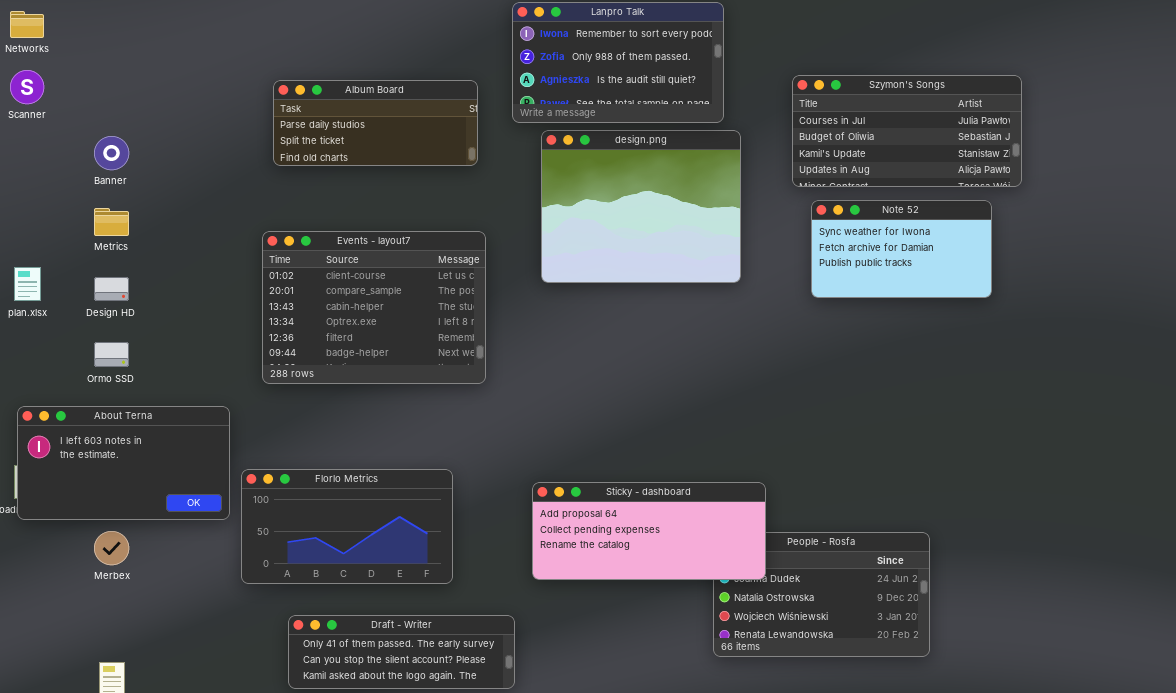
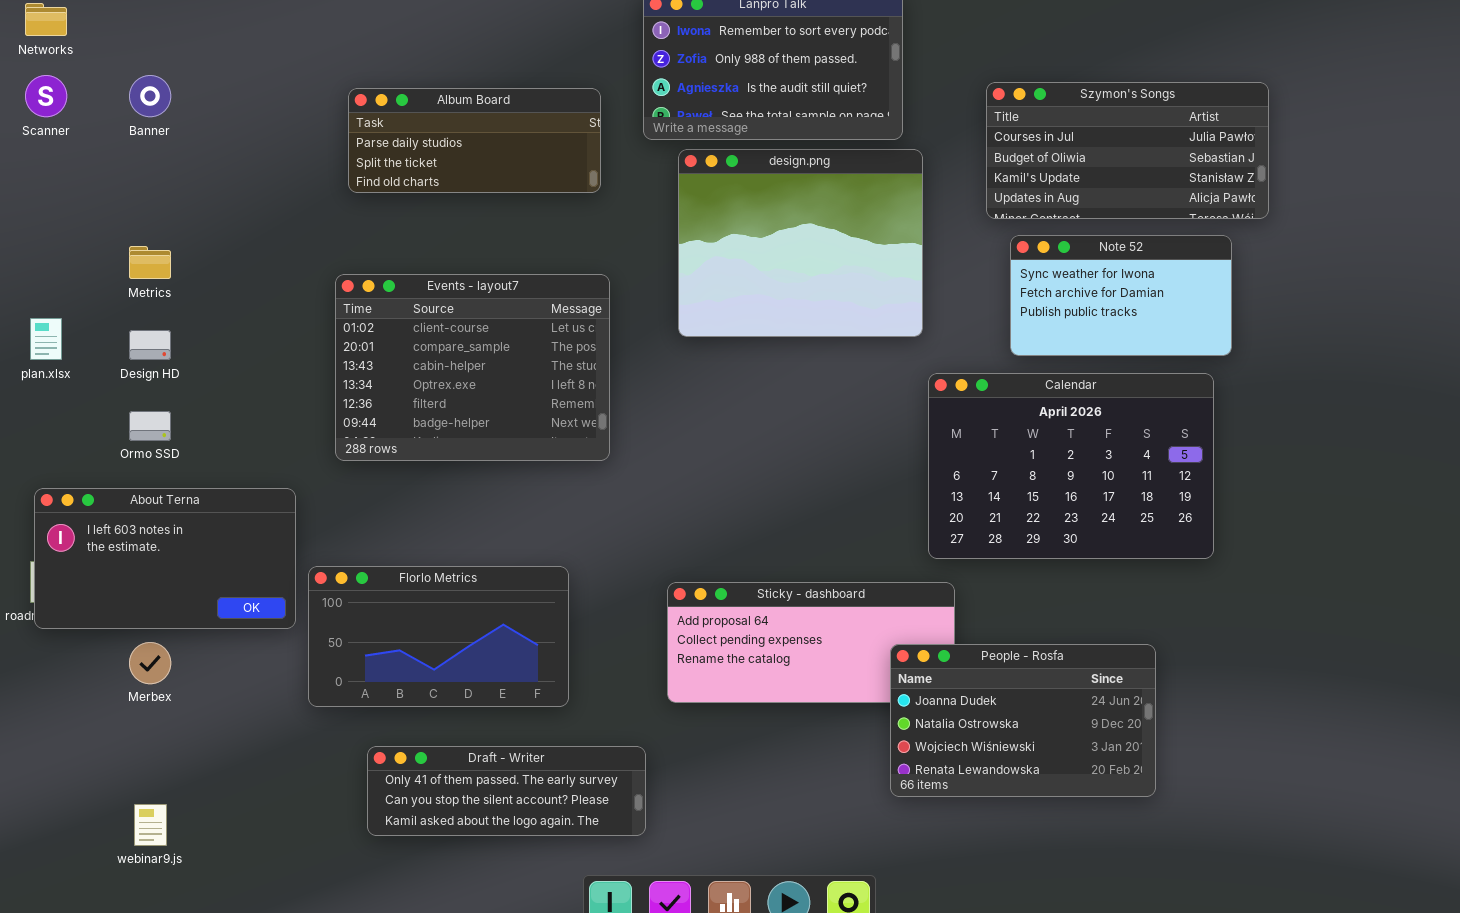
Banner: [94,136,129,170] -> [129,75,171,117], moved
Calendar: none -> [928,373,1214,559], opened
People - Rosfa: [713,532,930,657] -> [890,644,1156,797], raised

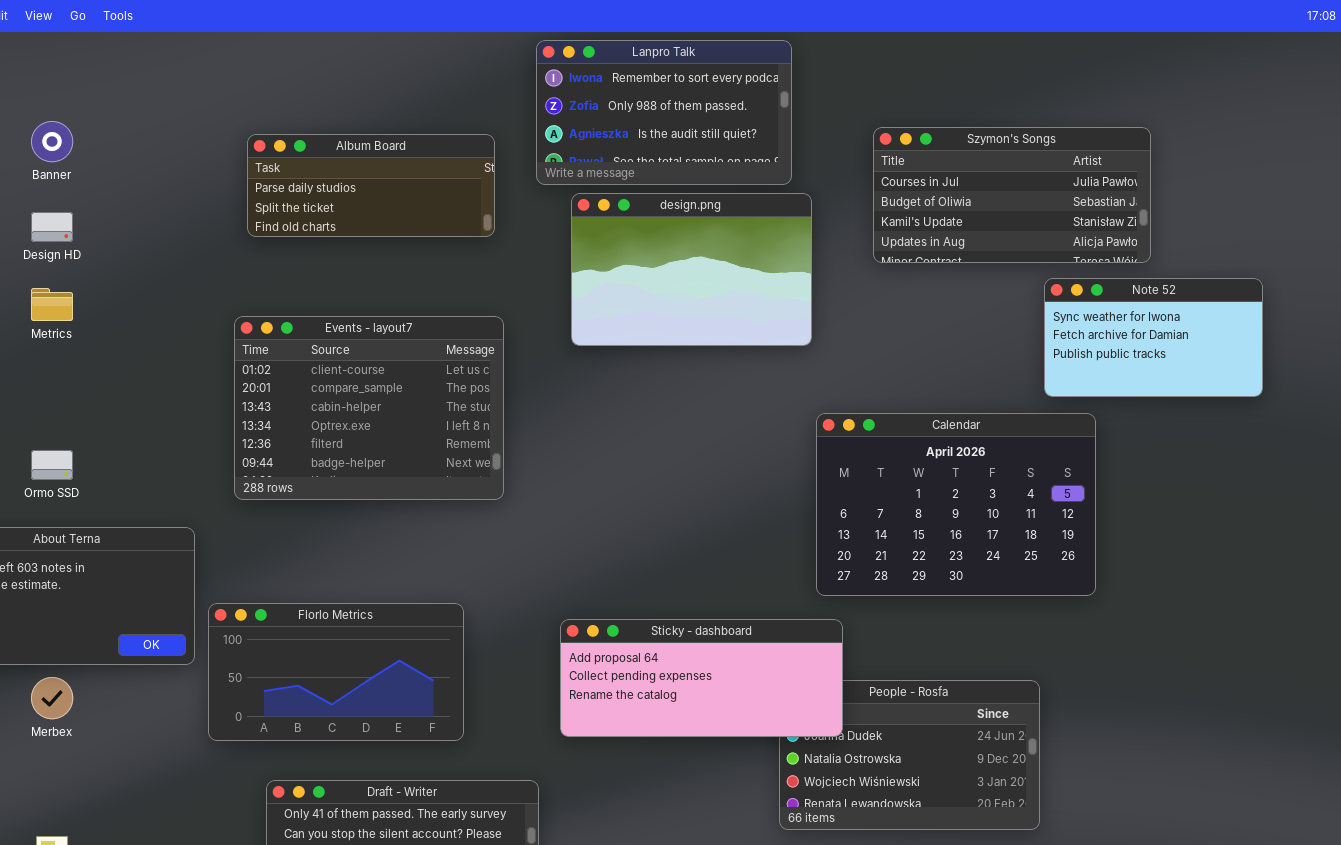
design.png: [678,149,923,337] -> [571,193,812,346], resized
Note 52: [1010,235,1232,356] -> [1044,278,1263,397], moved
Design HD: [129,330,171,360] -> [31,212,73,242], moved
Sticky - dashboard: [667,582,955,703] -> [560,619,843,737], raised

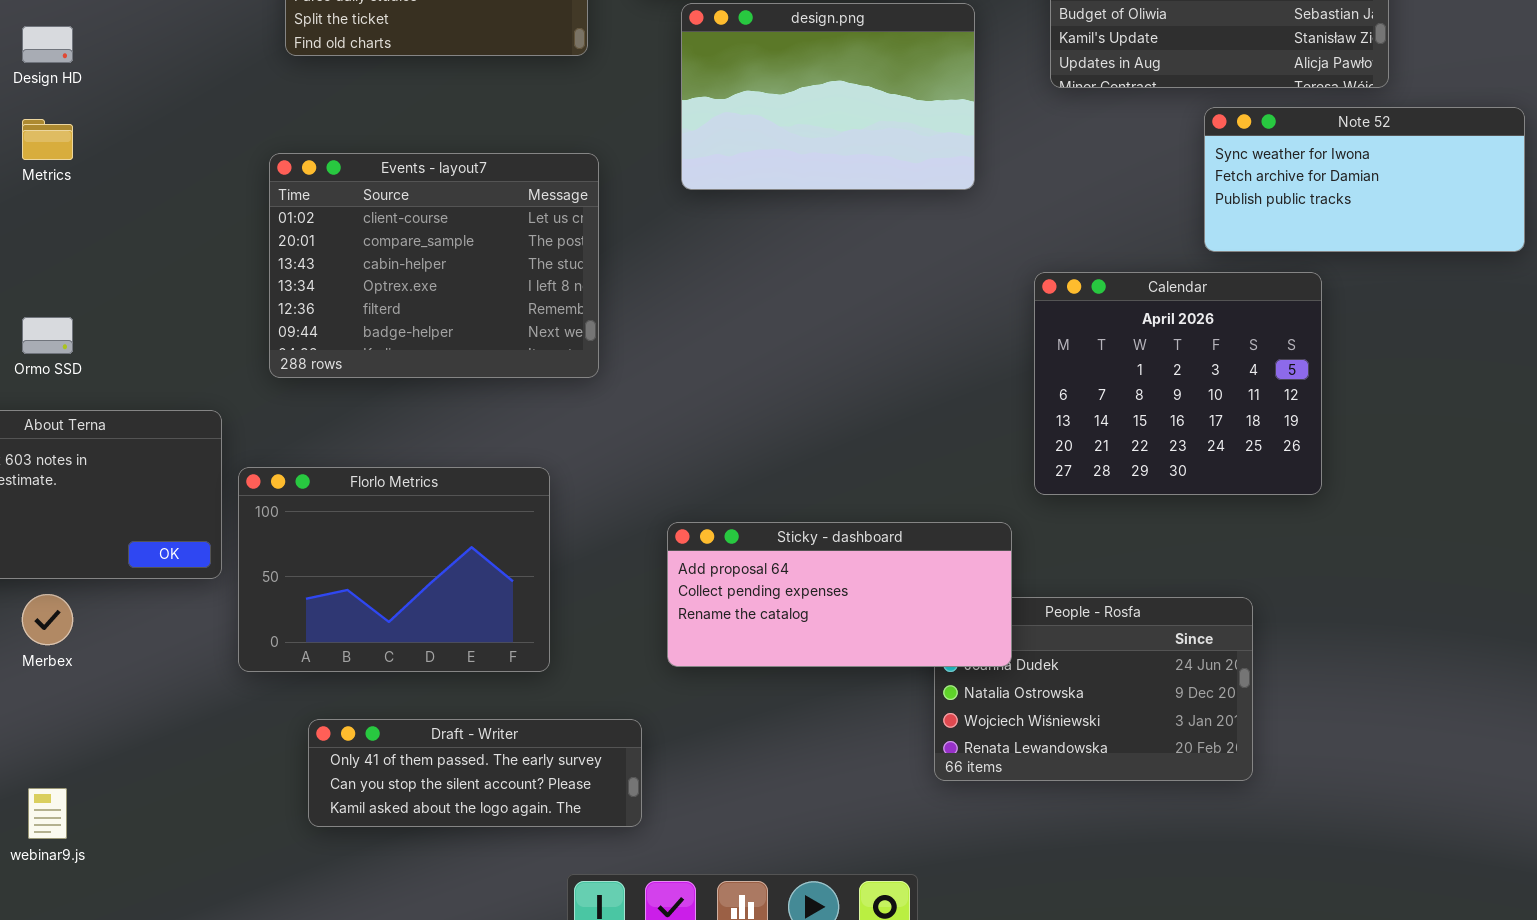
Note 52: [1044,278,1263,397] -> [1204,107,1525,252], resized
Calendar: [816,413,1096,596] -> [1034,272,1322,495], resized
Florlo Metrics: [208,603,464,741] -> [238,467,550,672], resized

